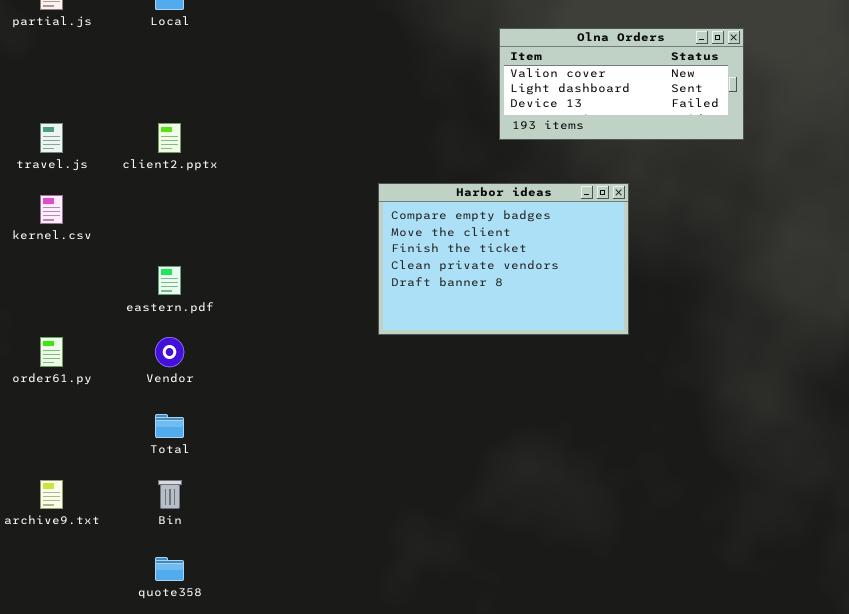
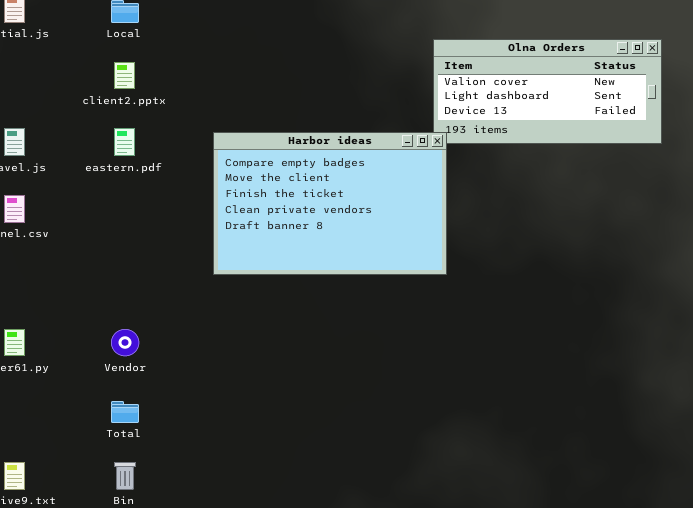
client2.pptx: [158,123,181,153] -> [114,62,135,89], moved
Harbor ideas: [378,183,629,335] -> [213,132,447,275], moved
eastern.pdf: [158,266,181,295] -> [114,128,135,156], moved

